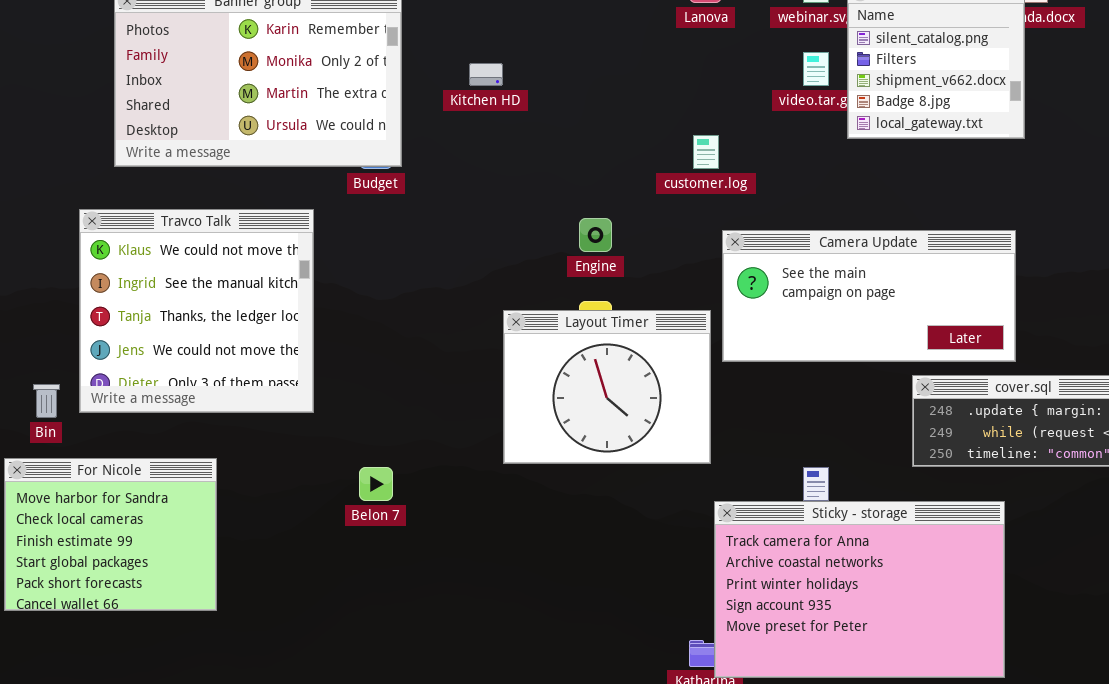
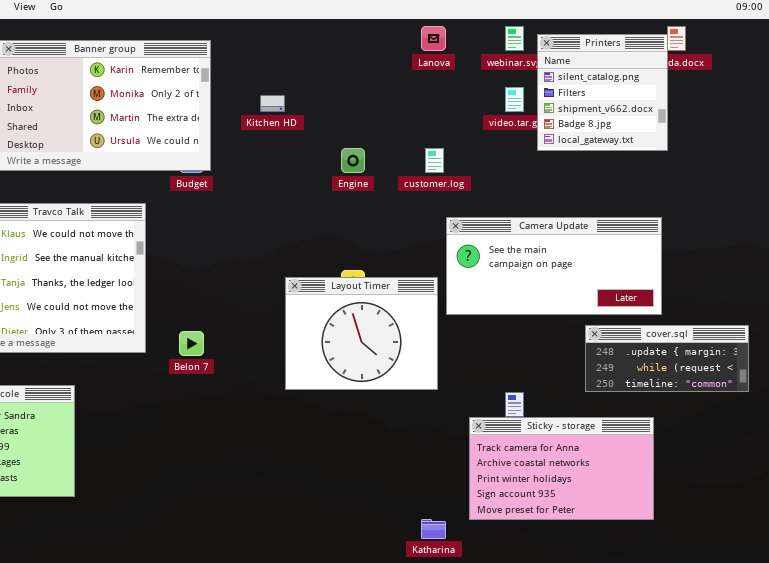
Engine: [579,218,612,252] -> [341,148,365,173], moved
Belon 7: [359,467,393,501] -> [179,331,204,356], moved
Sticky - storage: [714,501,1005,678] -> [469,417,654,520], resized

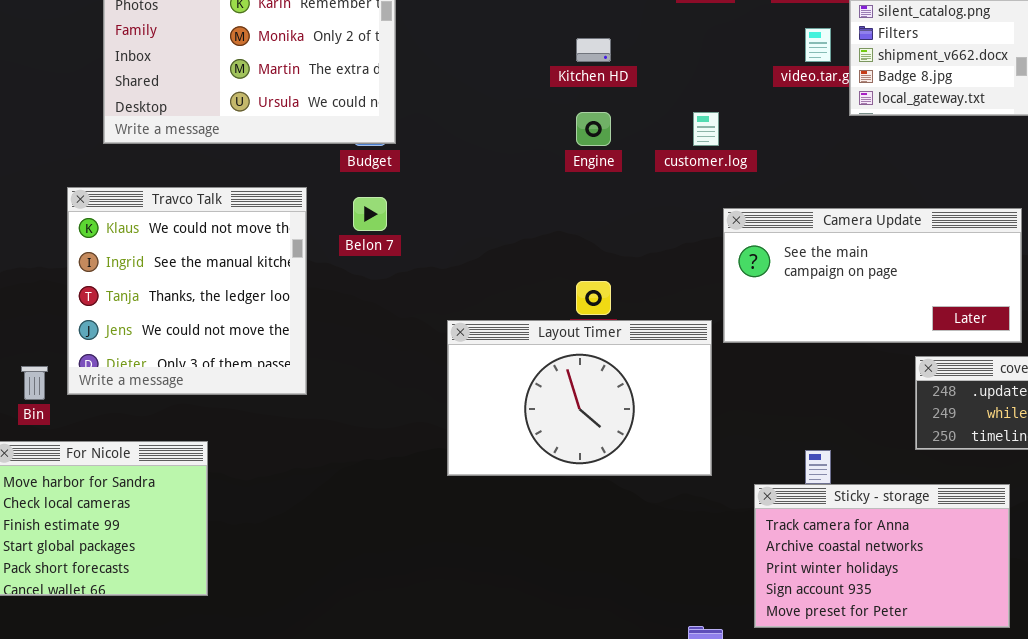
Kitchen HD: [260,95,285,112] -> [576,38,611,62], moved
Layout Timer: [285,277,438,390] -> [447,320,712,476], moved, resized
Belon 7: [179,331,204,356] -> [353,197,387,231], moved

